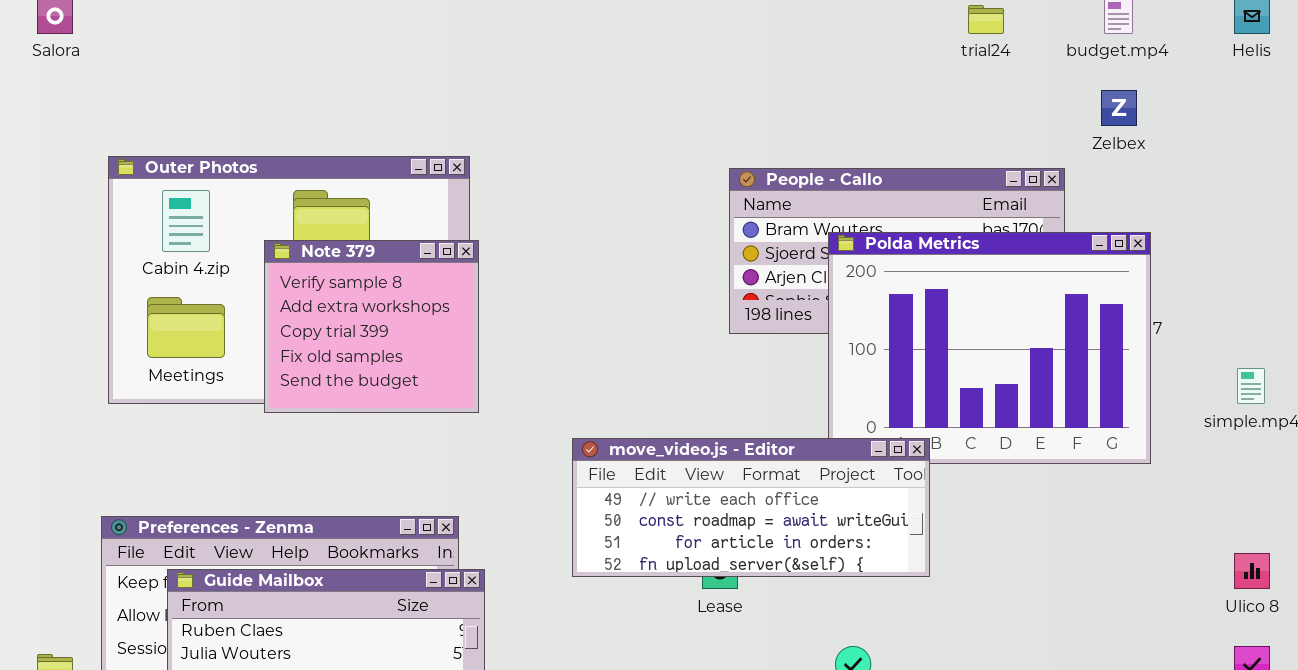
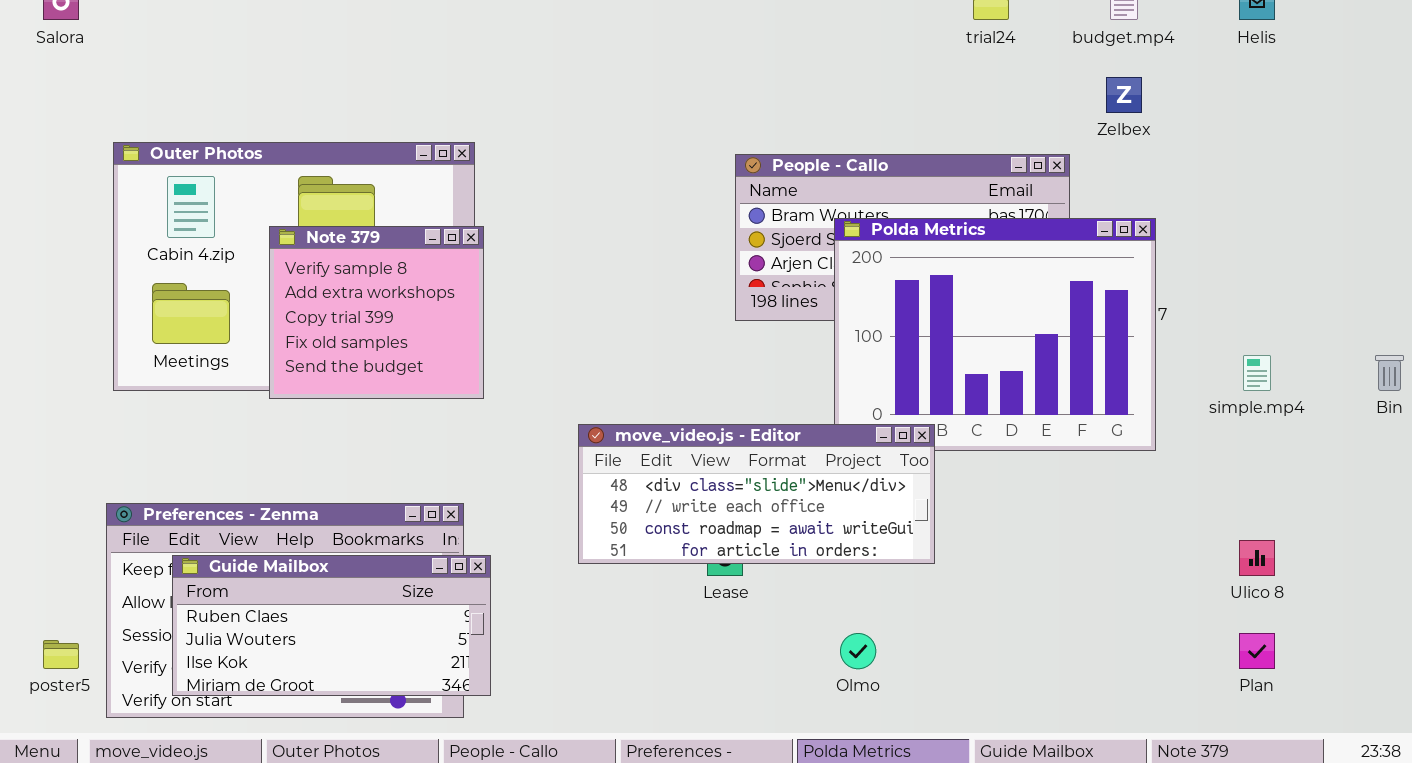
move_video.js - Editor: [572,438,930,577] -> [578,424,935,564], scrolled up 1 row

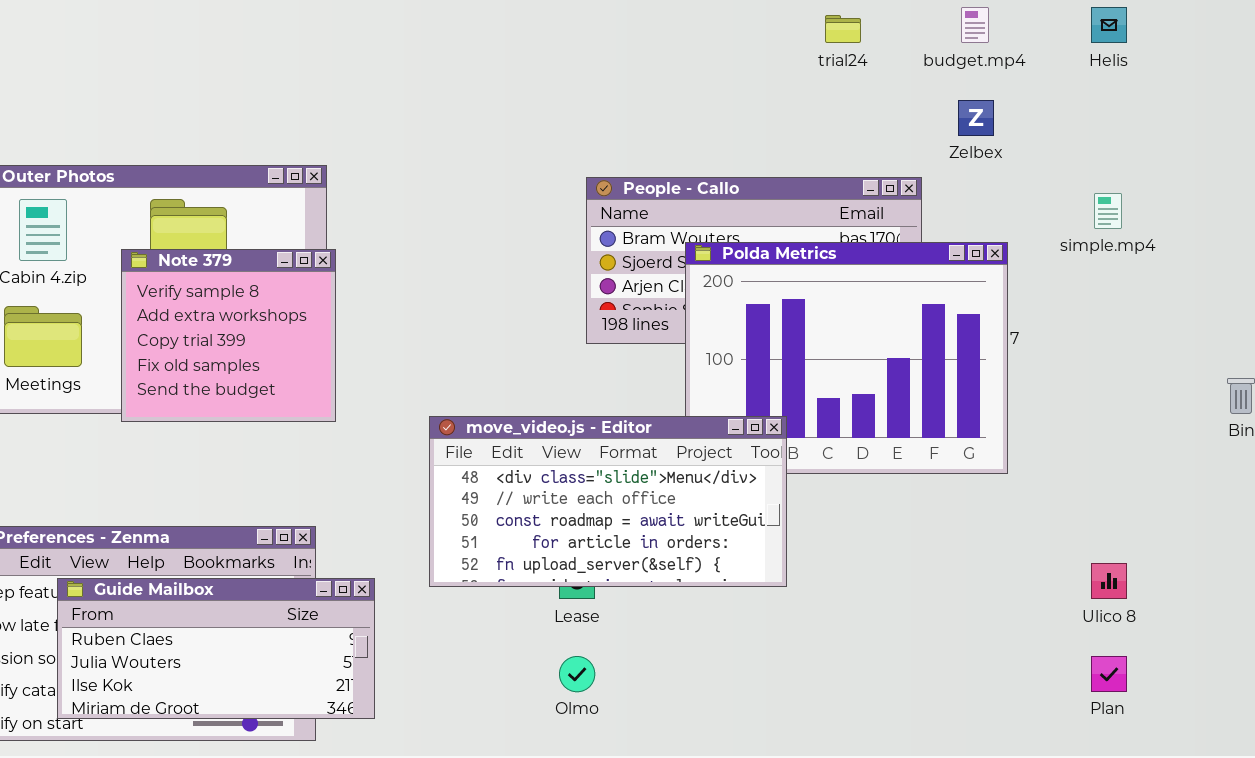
simple.mp4: [1243,355,1271,391] -> [1094,193,1122,229], moved
move_video.js - Editor: [578,424,935,564] -> [429,416,787,587], resized
Guide Mailbox: [172,555,491,696] -> [57,578,375,719], moved
Olmo: [840,633,876,669] -> [559,656,595,692], moved

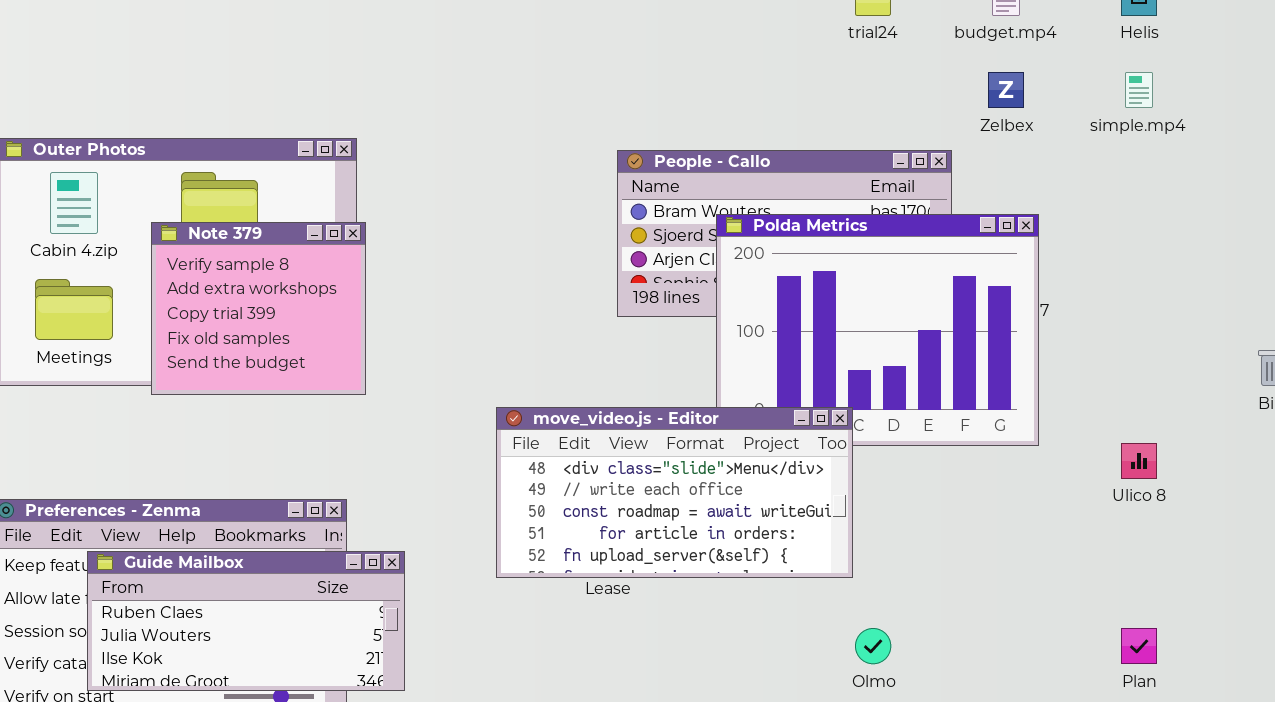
simple.mp4: [1094,193,1122,229] -> [1125,72,1153,108], moved
move_video.js - Editor: [429,416,787,587] -> [496,407,853,578], moved
Ulico 8: [1091,563,1127,599] -> [1121,443,1157,479], moved
Olmo: [559,656,595,692] -> [855,628,891,664], moved

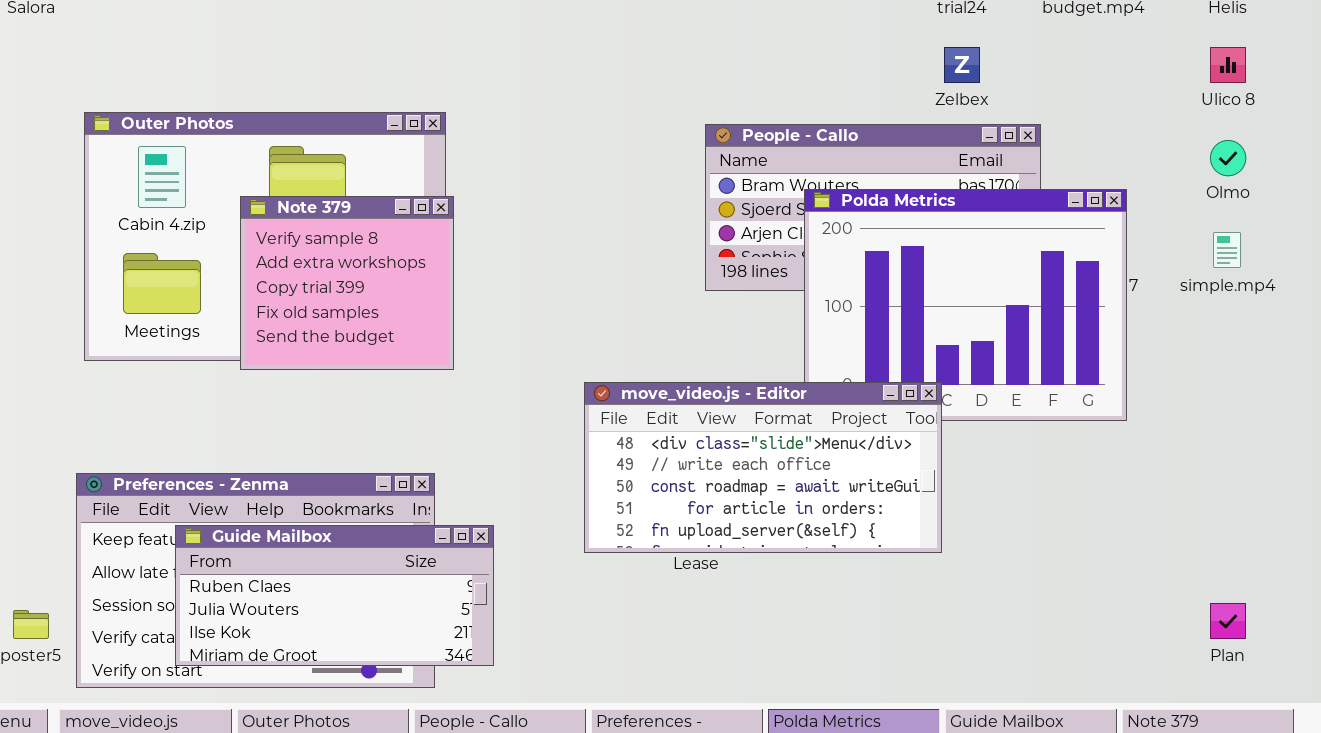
Zelbex: [988,72,1024,108] -> [944,47,980,83], moved
simple.mp4: [1125,72,1153,108] -> [1213,232,1241,268], moved
Ulico 8: [1121,443,1157,479] -> [1210,47,1246,83], moved
Olmo: [855,628,891,664] -> [1210,140,1246,176], moved

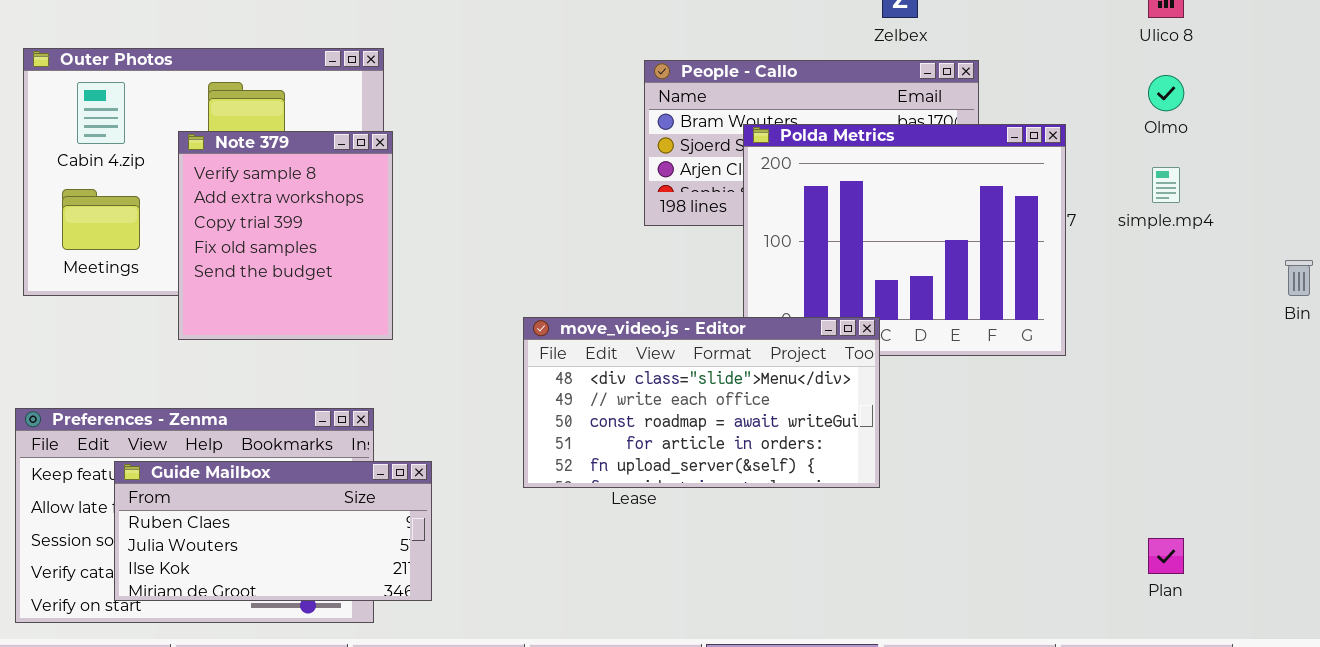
Note 379: [240,196,454,370] -> [178,131,393,340], resized

